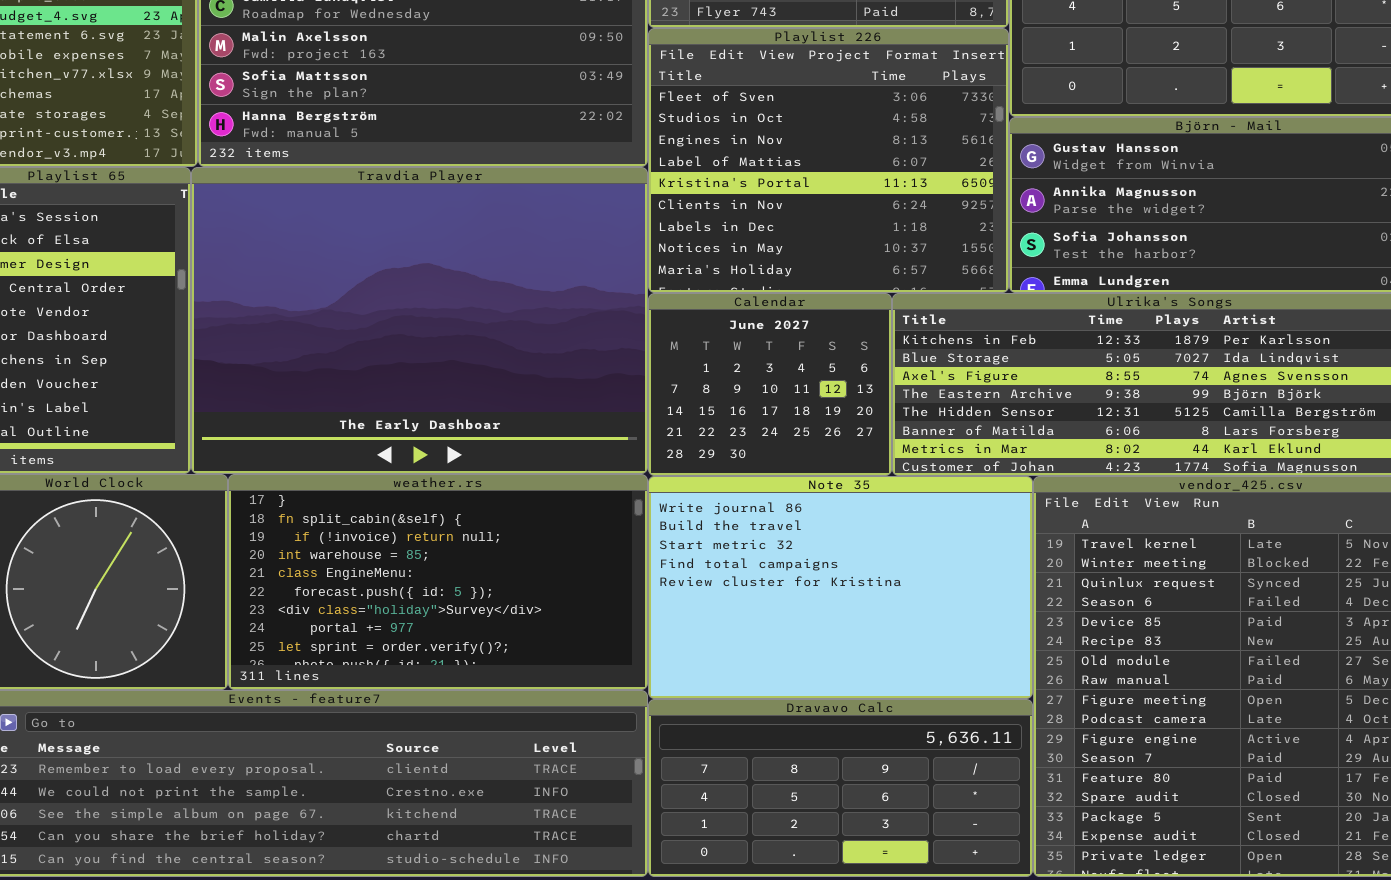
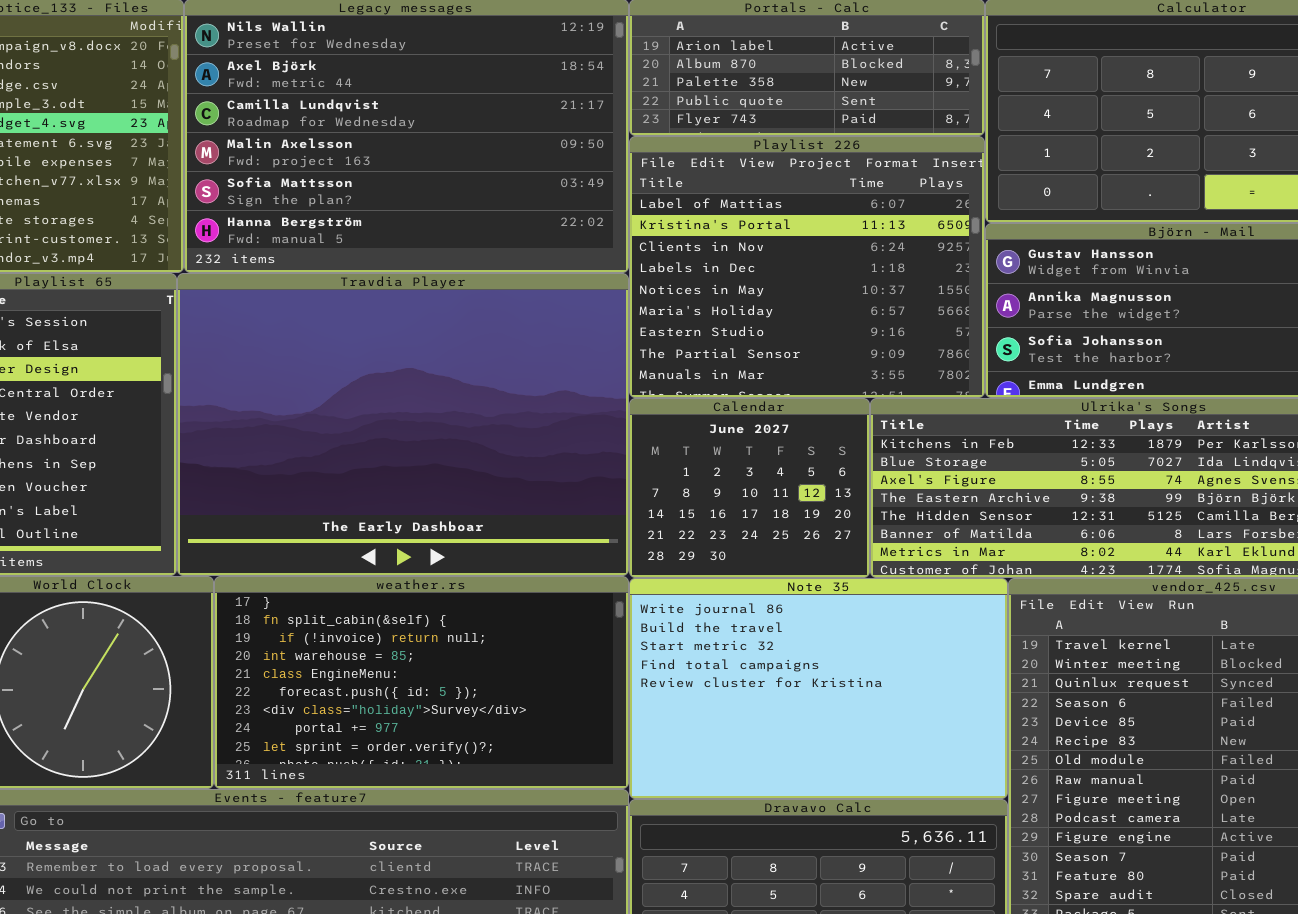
Playlist 226: [648,28,1009,293] -> [629,136,985,398], scrolled down 3 rows

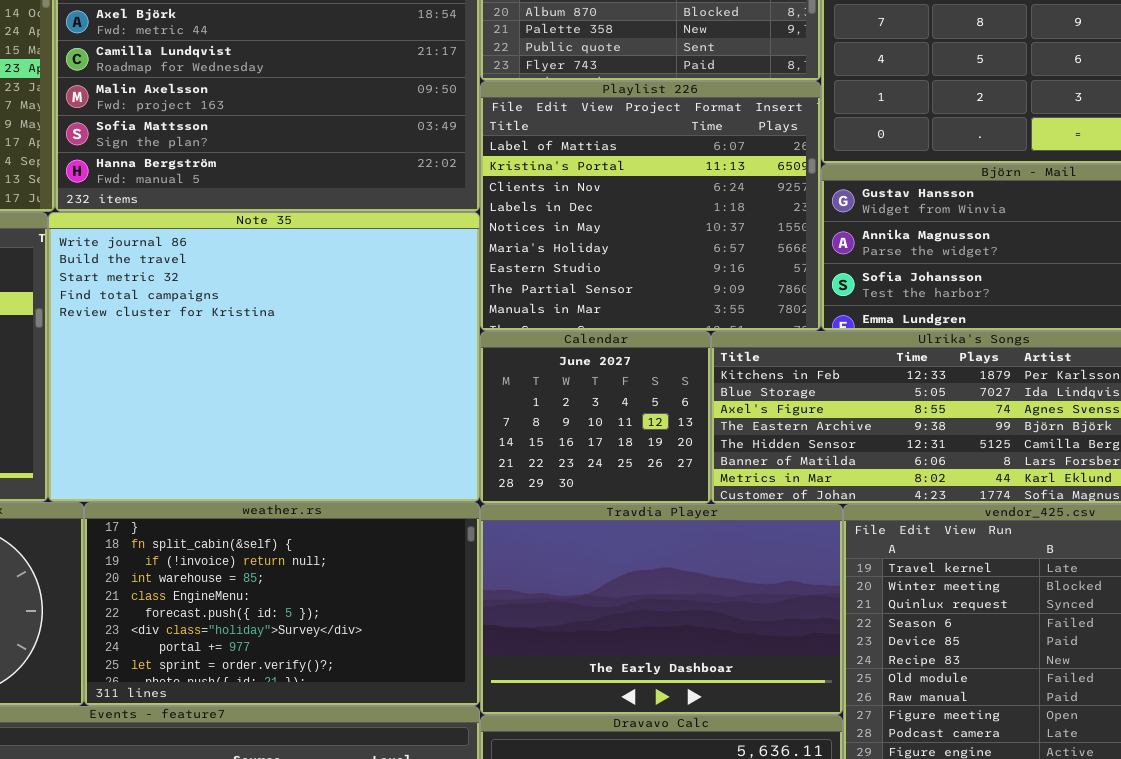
Travdia Player: [177,273,629,576] -> [480,504,843,715], moved, resized
Note 35: [629,578,1008,799] -> [48,212,480,502], moved, resized

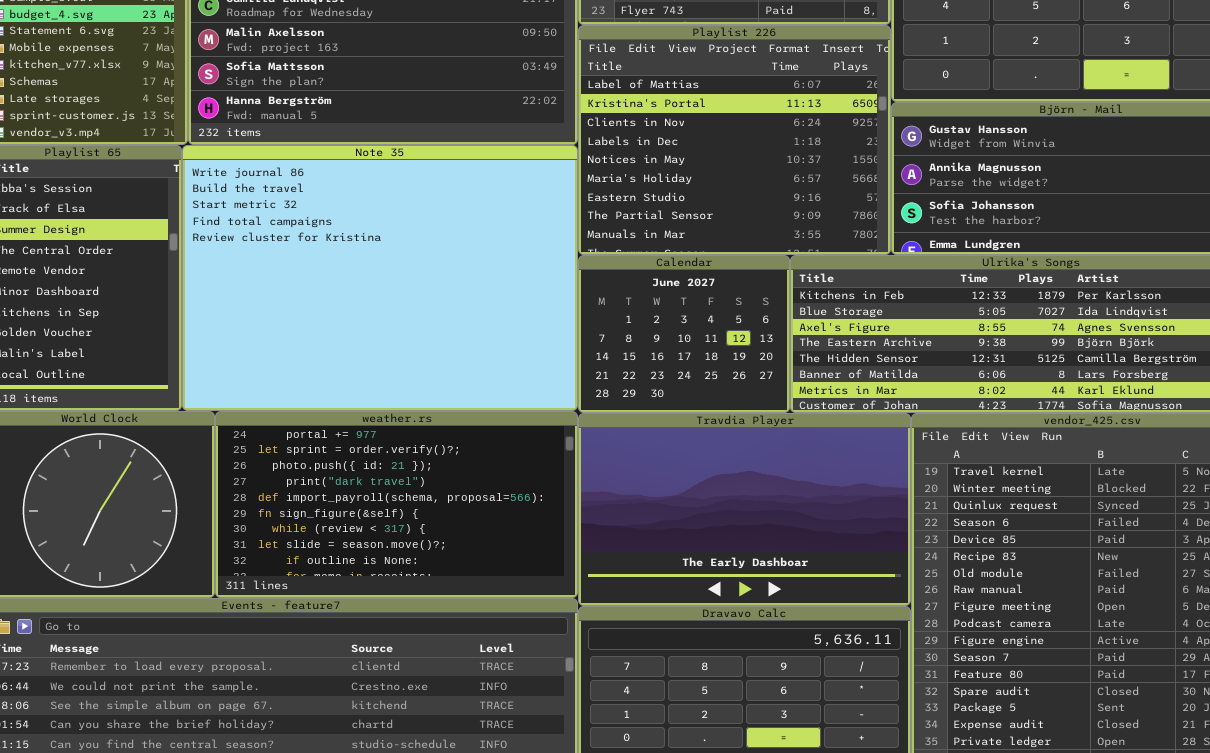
weather.rs: [84,502,480,706] -> [215,411,578,598], scrolled down 7 rows

